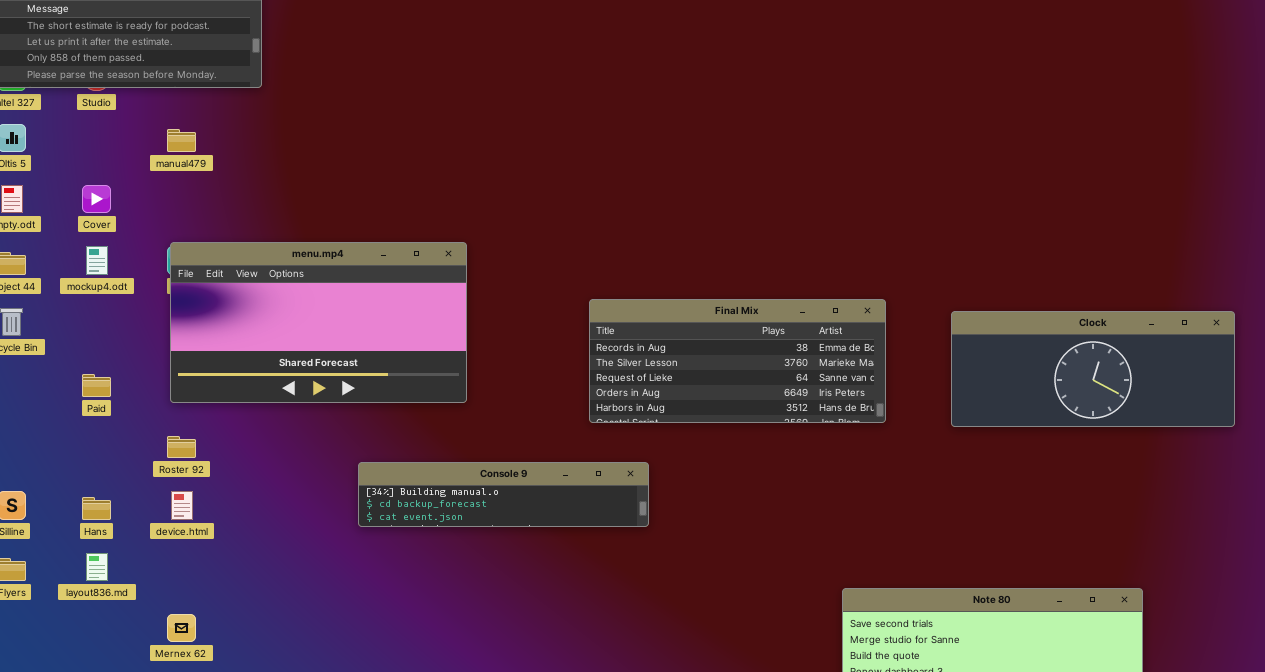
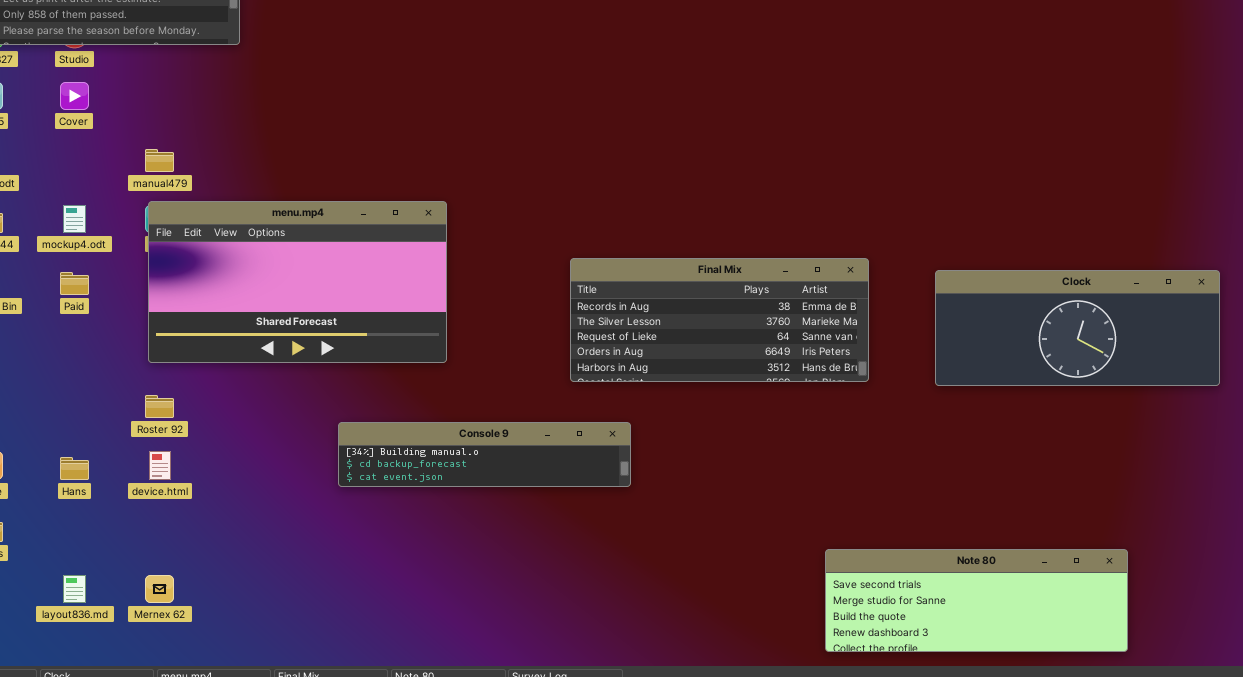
manual479: [167,129,196,152] -> [145,149,174,172], moved
Cover: [82,185,111,213] -> [60,82,89,110], moved
Paid: [82,374,111,397] -> [60,272,89,295], moved
layout836.md: [86,553,108,581] -> [63,575,86,603], moved

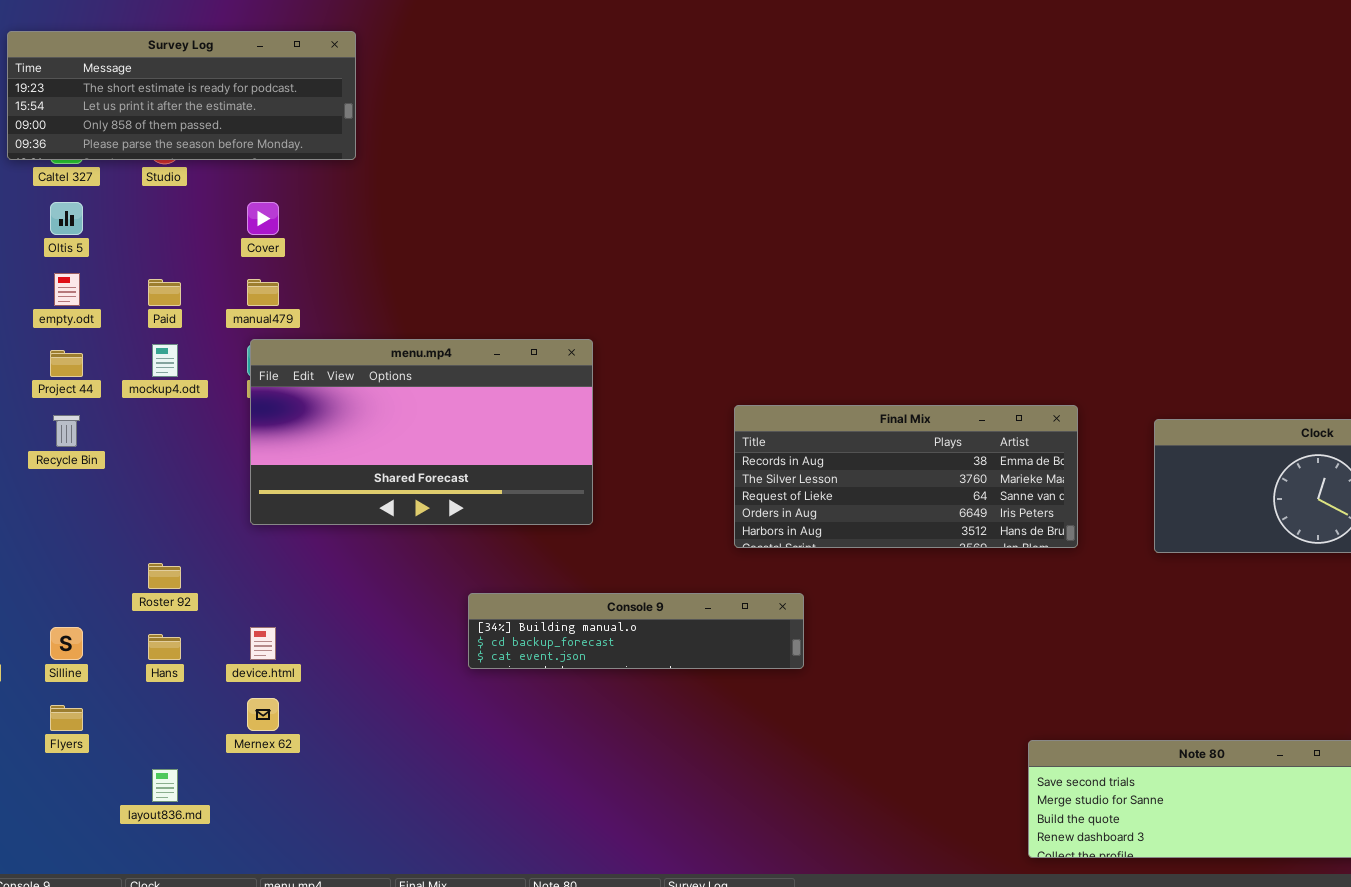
Cover: [60,82,89,110] -> [247,202,279,235], moved
Paid: [60,272,89,295] -> [148,279,181,306], moved
Roster 92: [145,395,174,418] -> [148,563,181,589], moved
Mernex 62: [145,575,174,603] -> [247,698,279,731], moved

